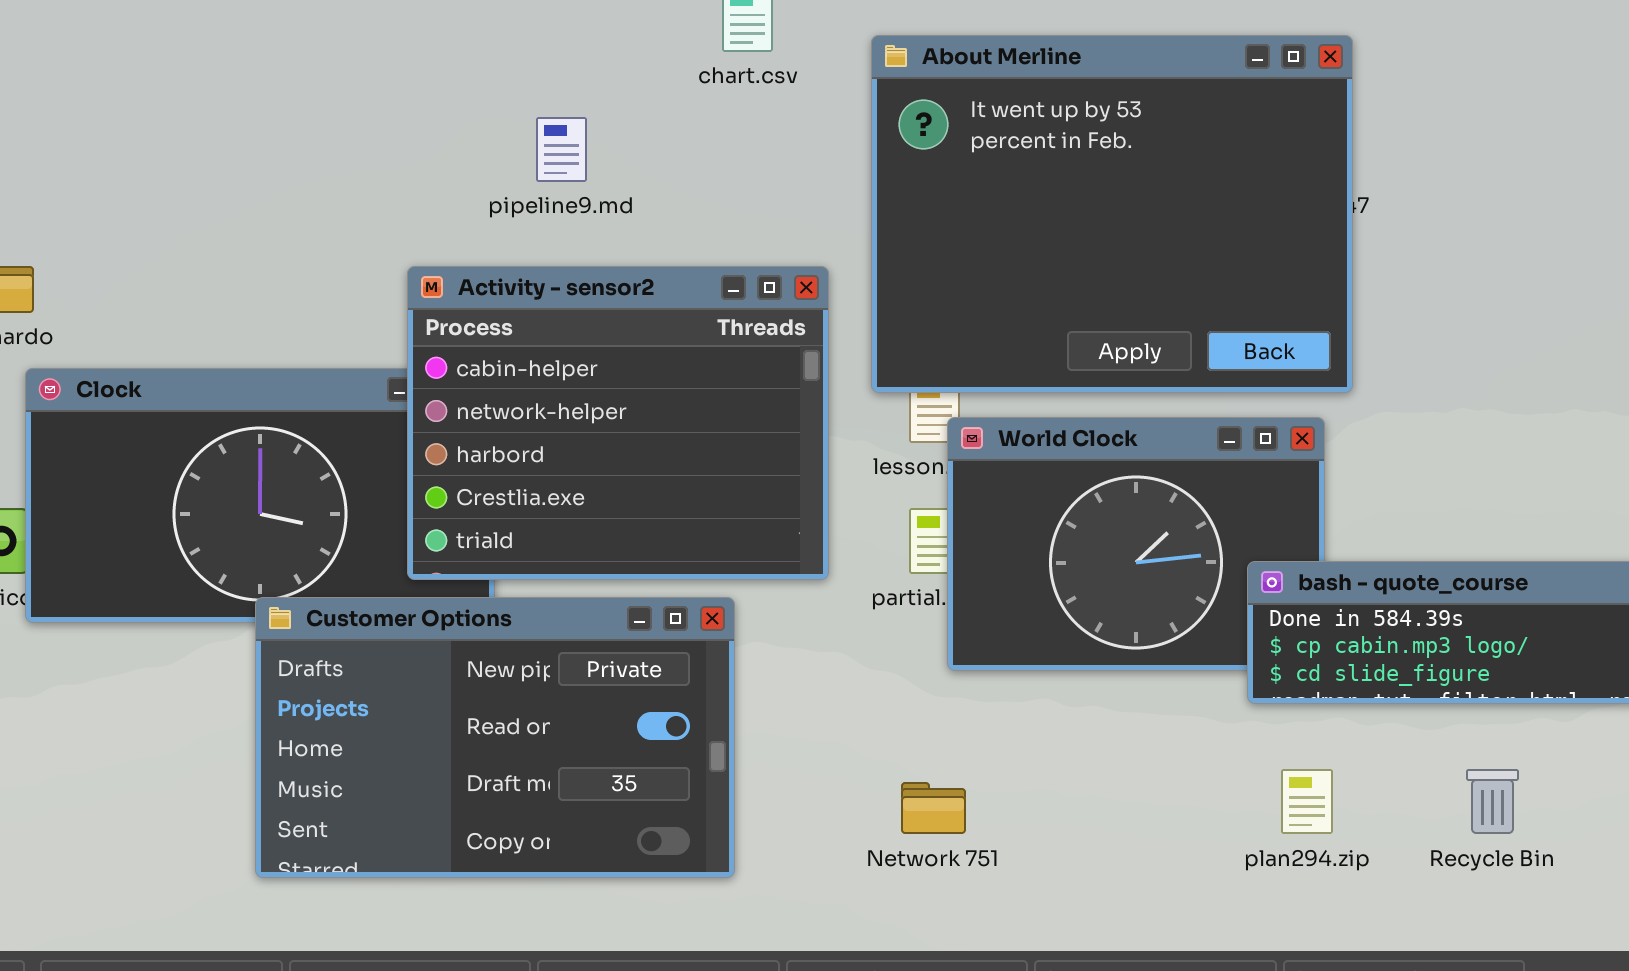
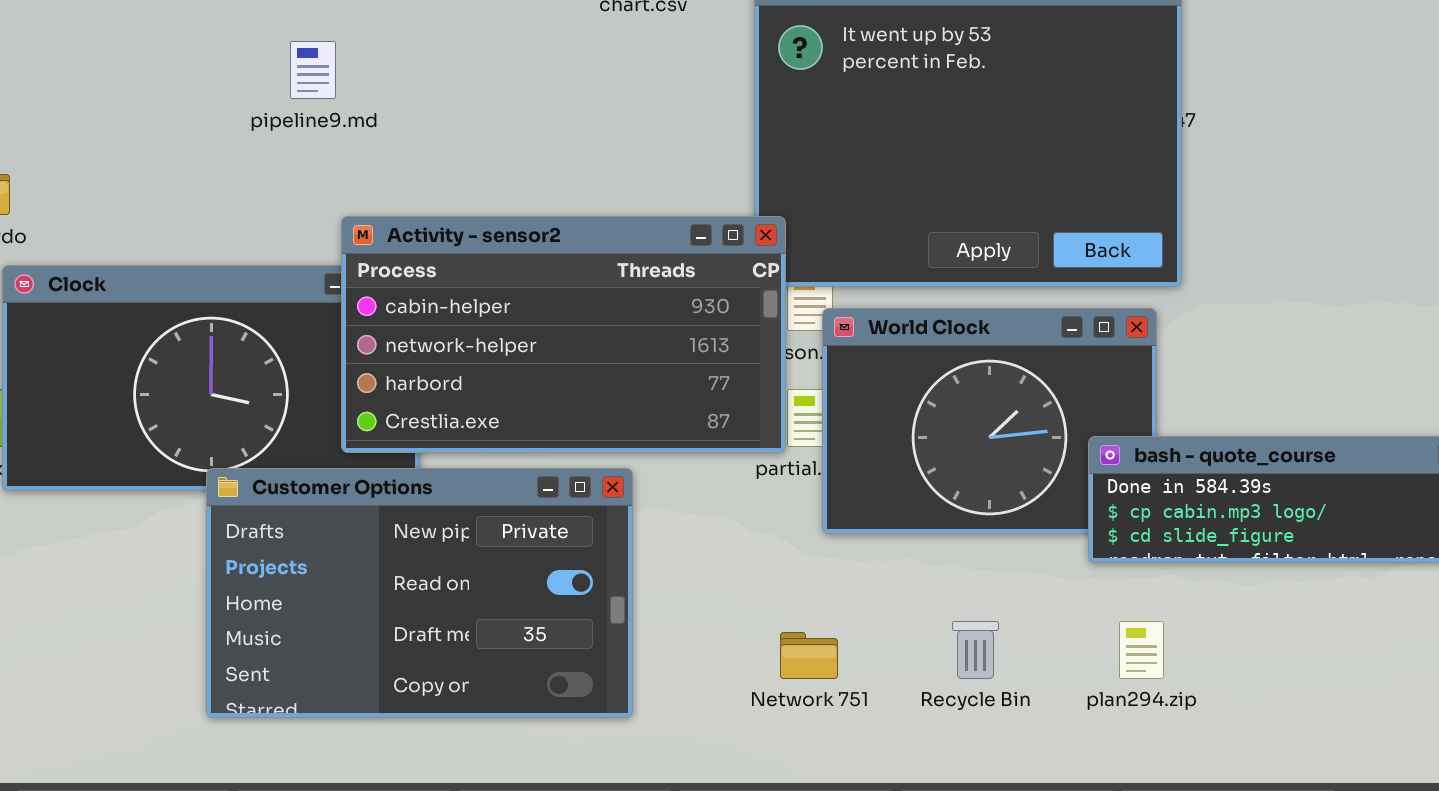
pipeline9.md: [536,117,587,182] -> [290,41,336,99], moved
Activity - sensor2: [407,266,829,580] -> [341,216,786,453], resized
Recycle Bin: [1466,769,1519,834] -> [952,621,999,679], moved

